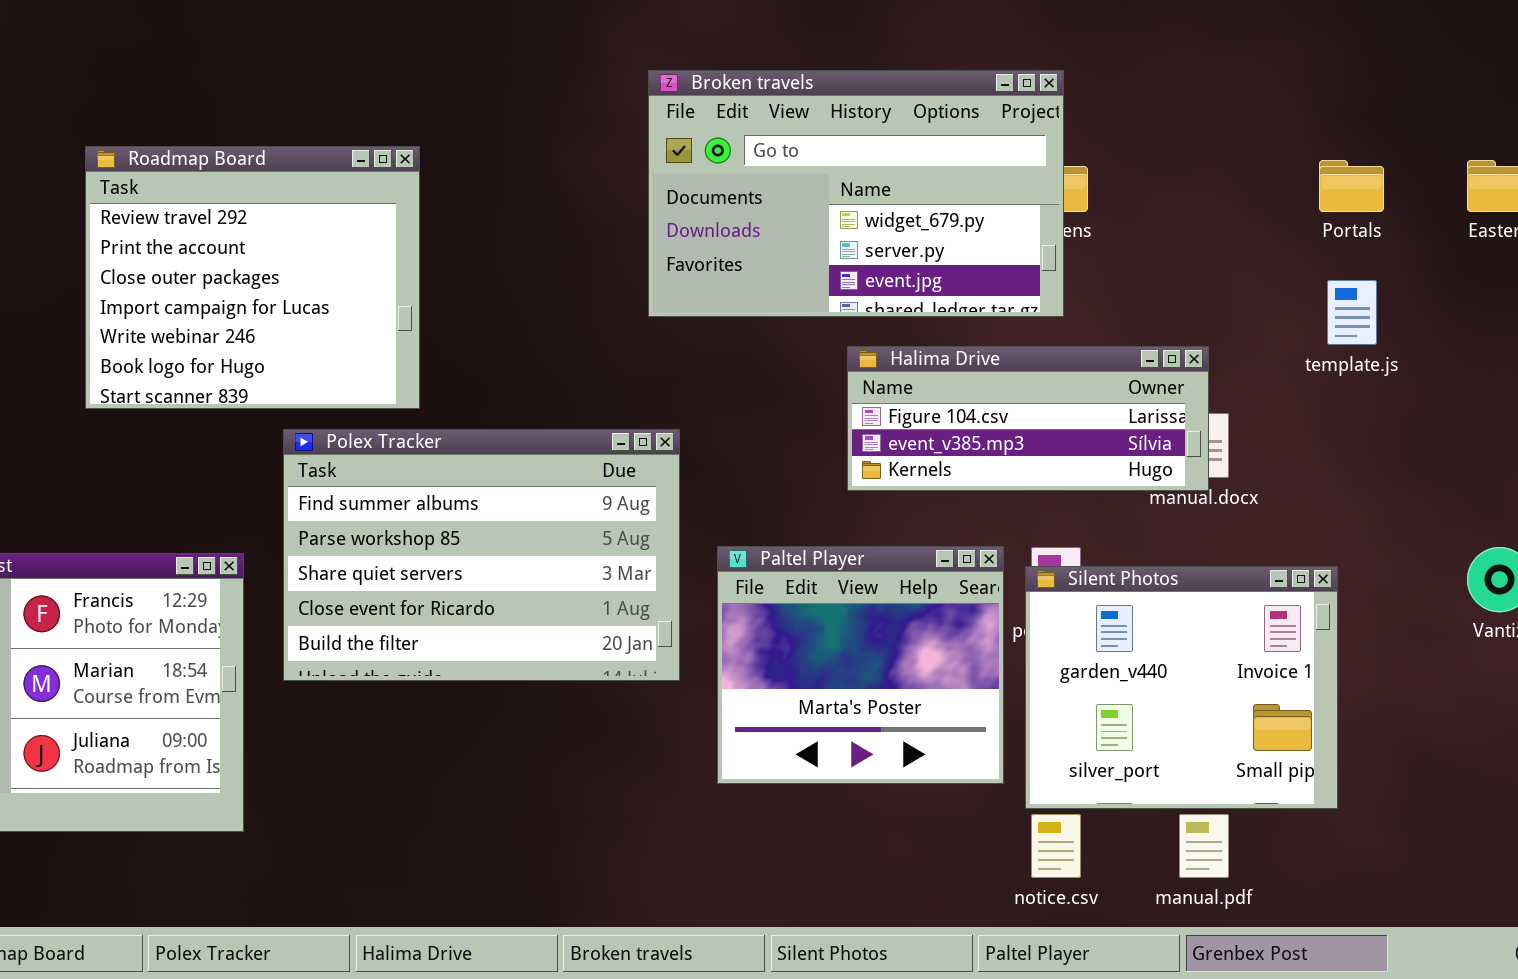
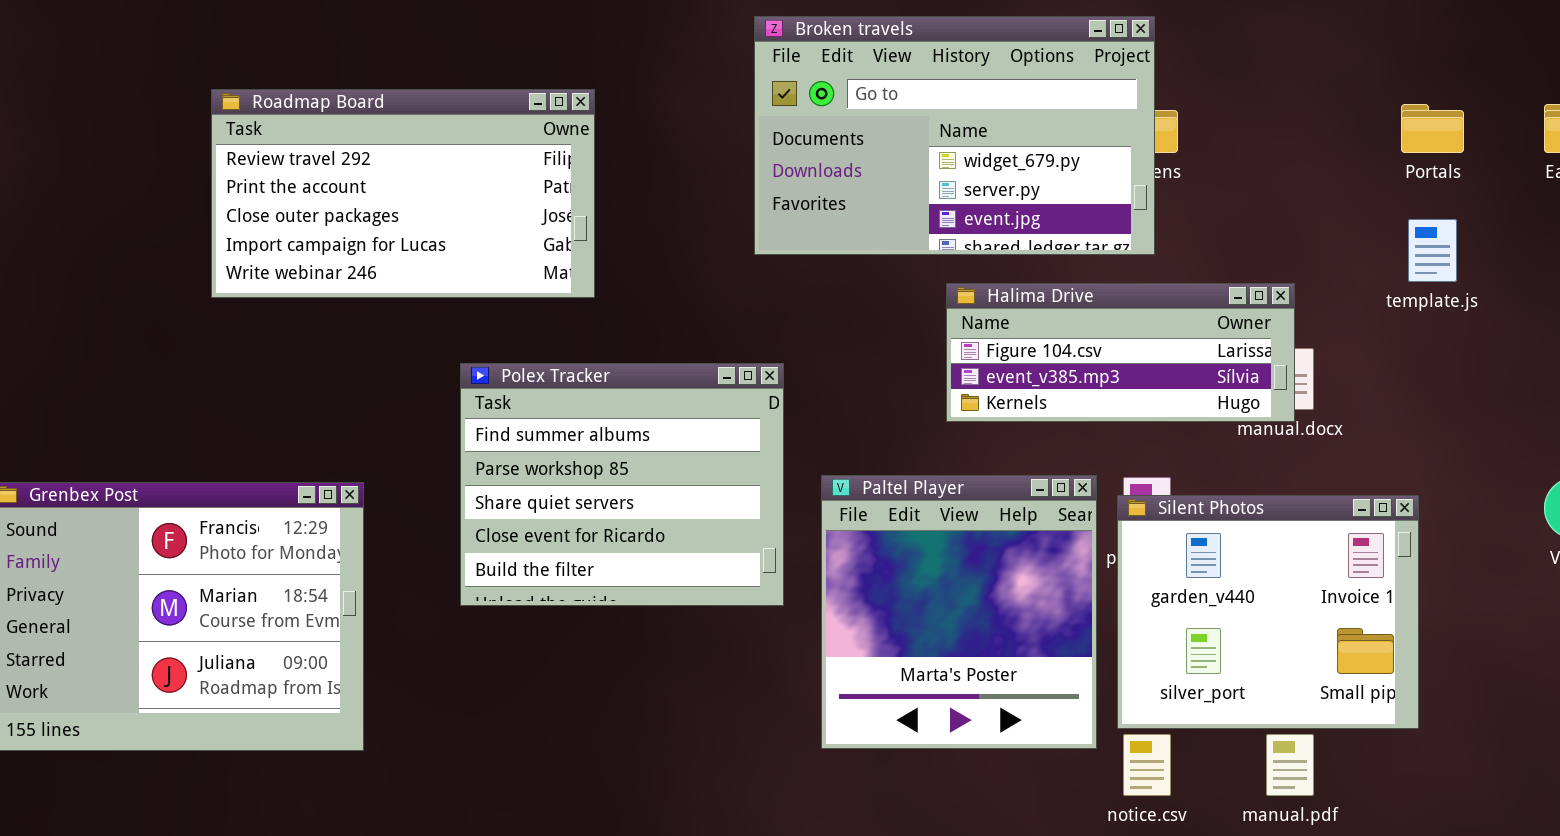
Roadmap Board: [85,146,420,409] -> [211,89,595,298], resized
Polex Tracker: [283,429,680,681] -> [460,363,784,606], resized
Paltel Player: [717,546,1004,784] -> [821,475,1097,749], resized

